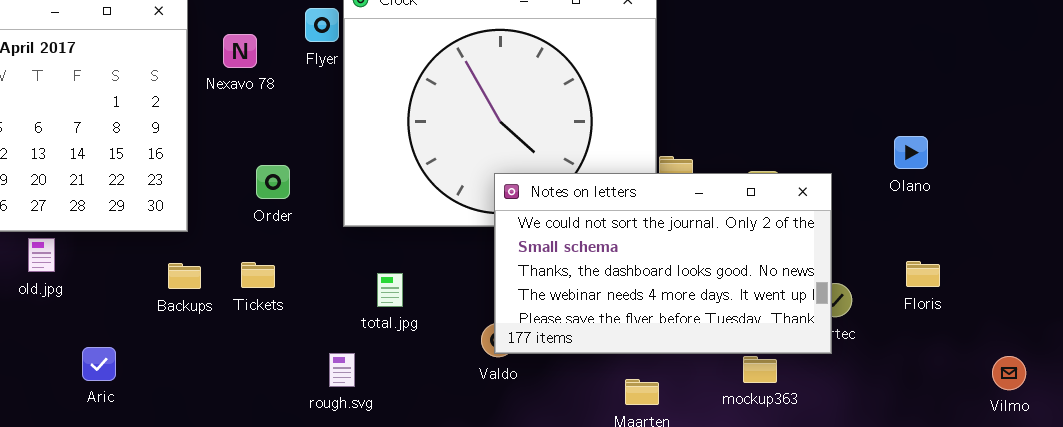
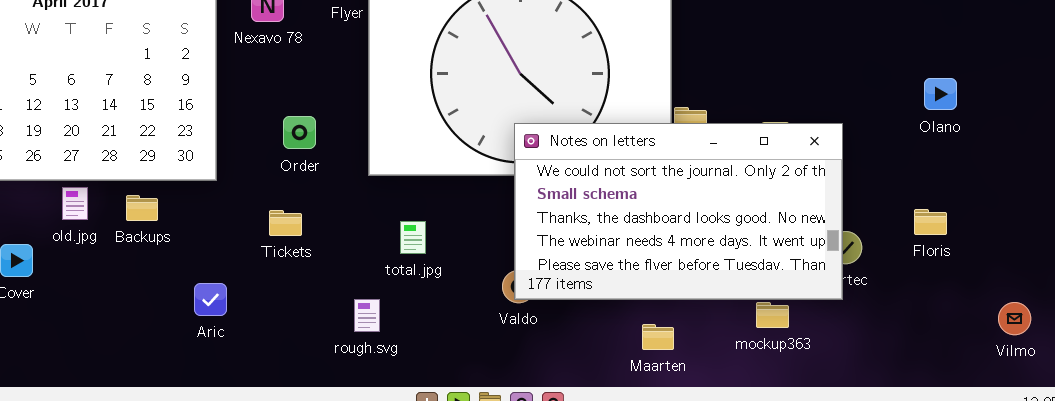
Olano: [894,136,928,169] -> [924,78,957,110], moved
Backups: [168,263,201,289] -> [126,195,158,221], moved
Aric: [82,347,116,381] -> [194,283,227,316], moved

